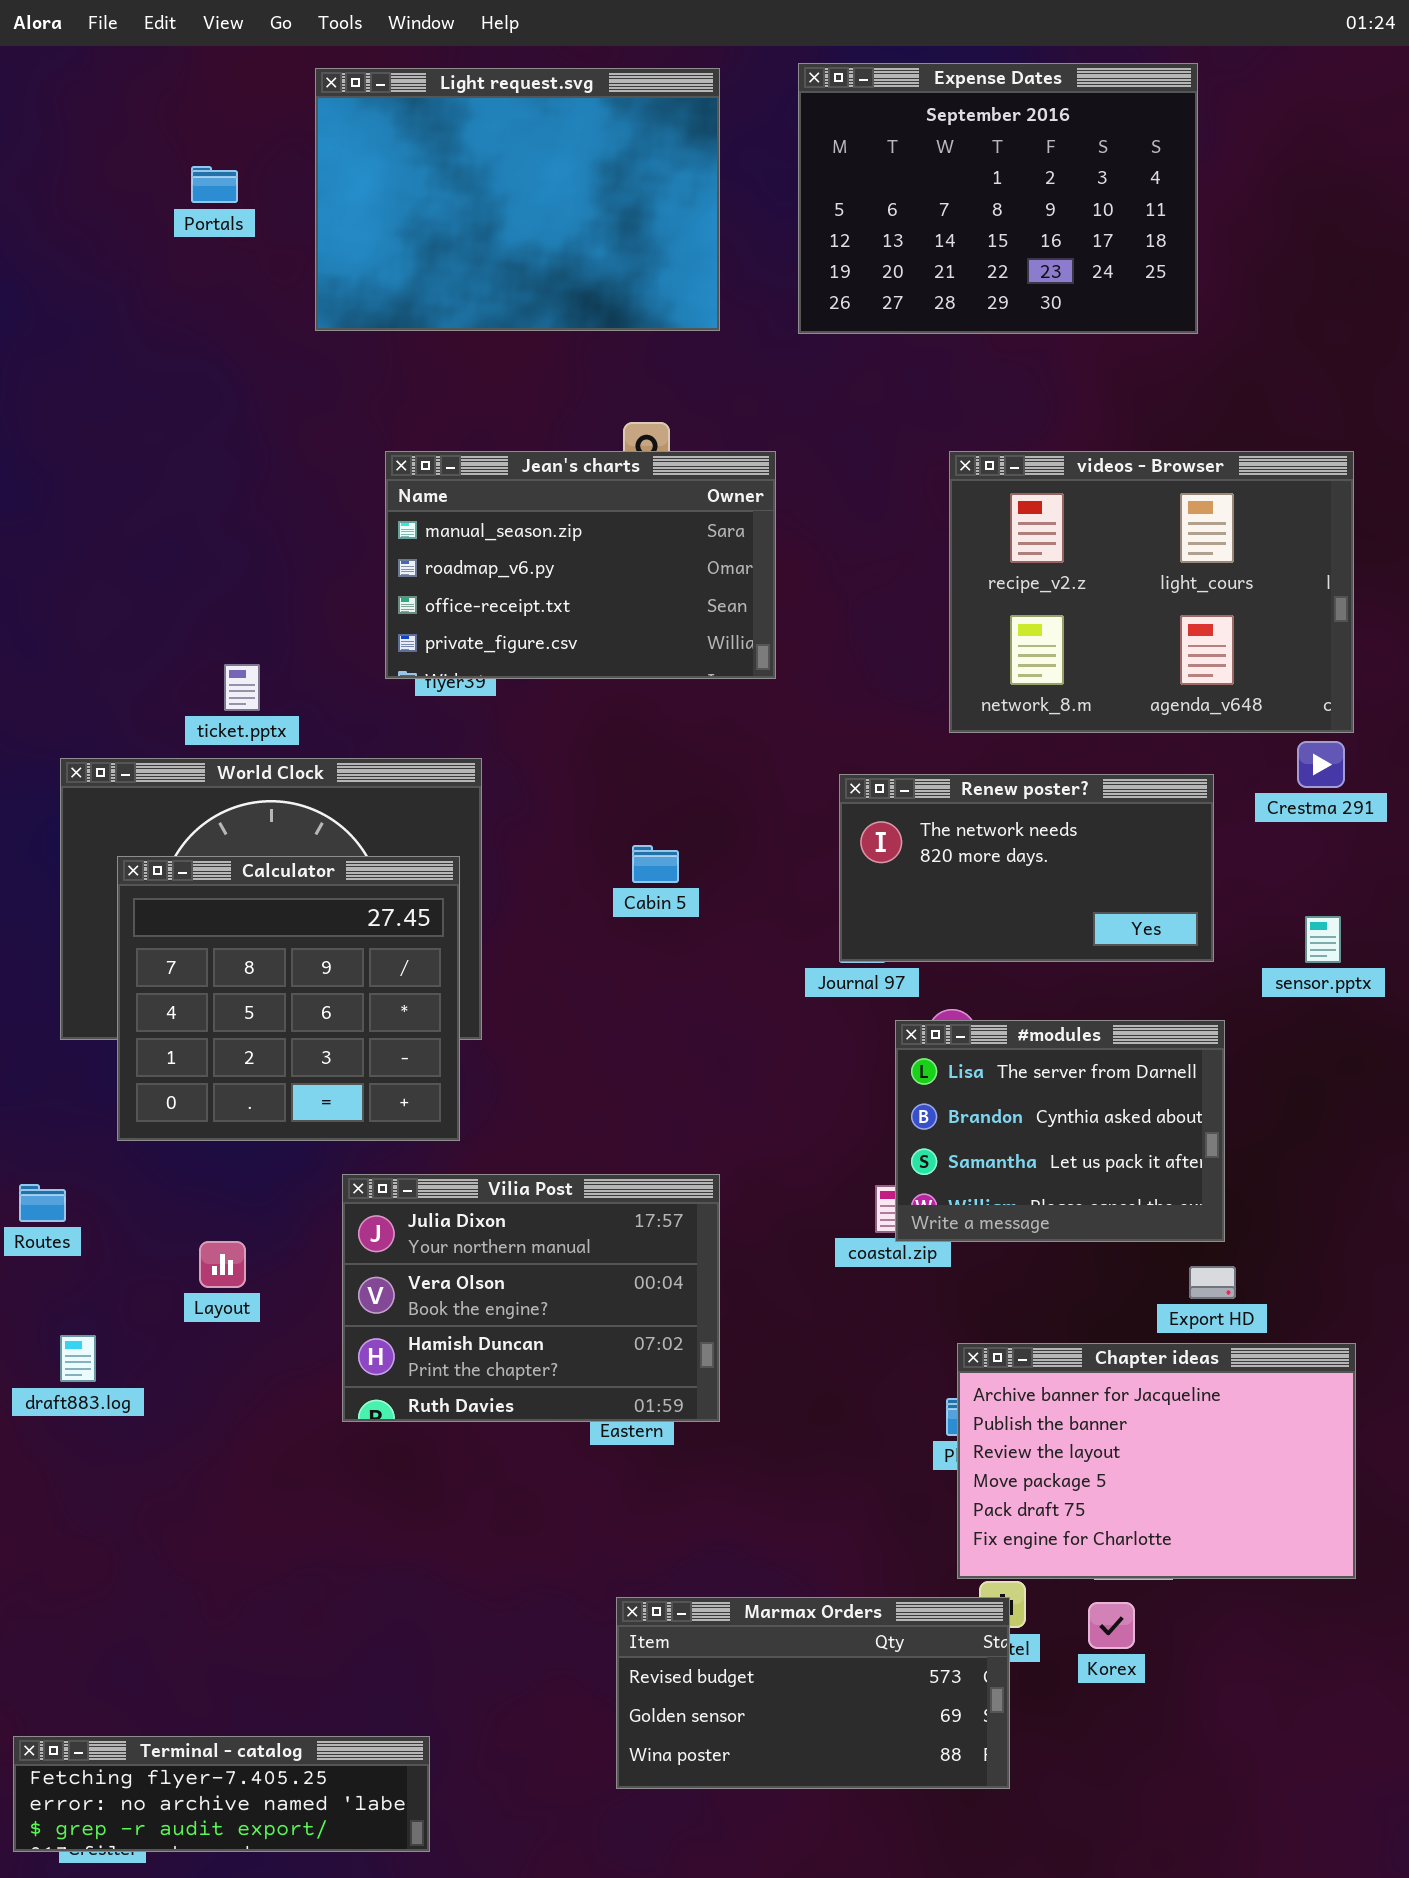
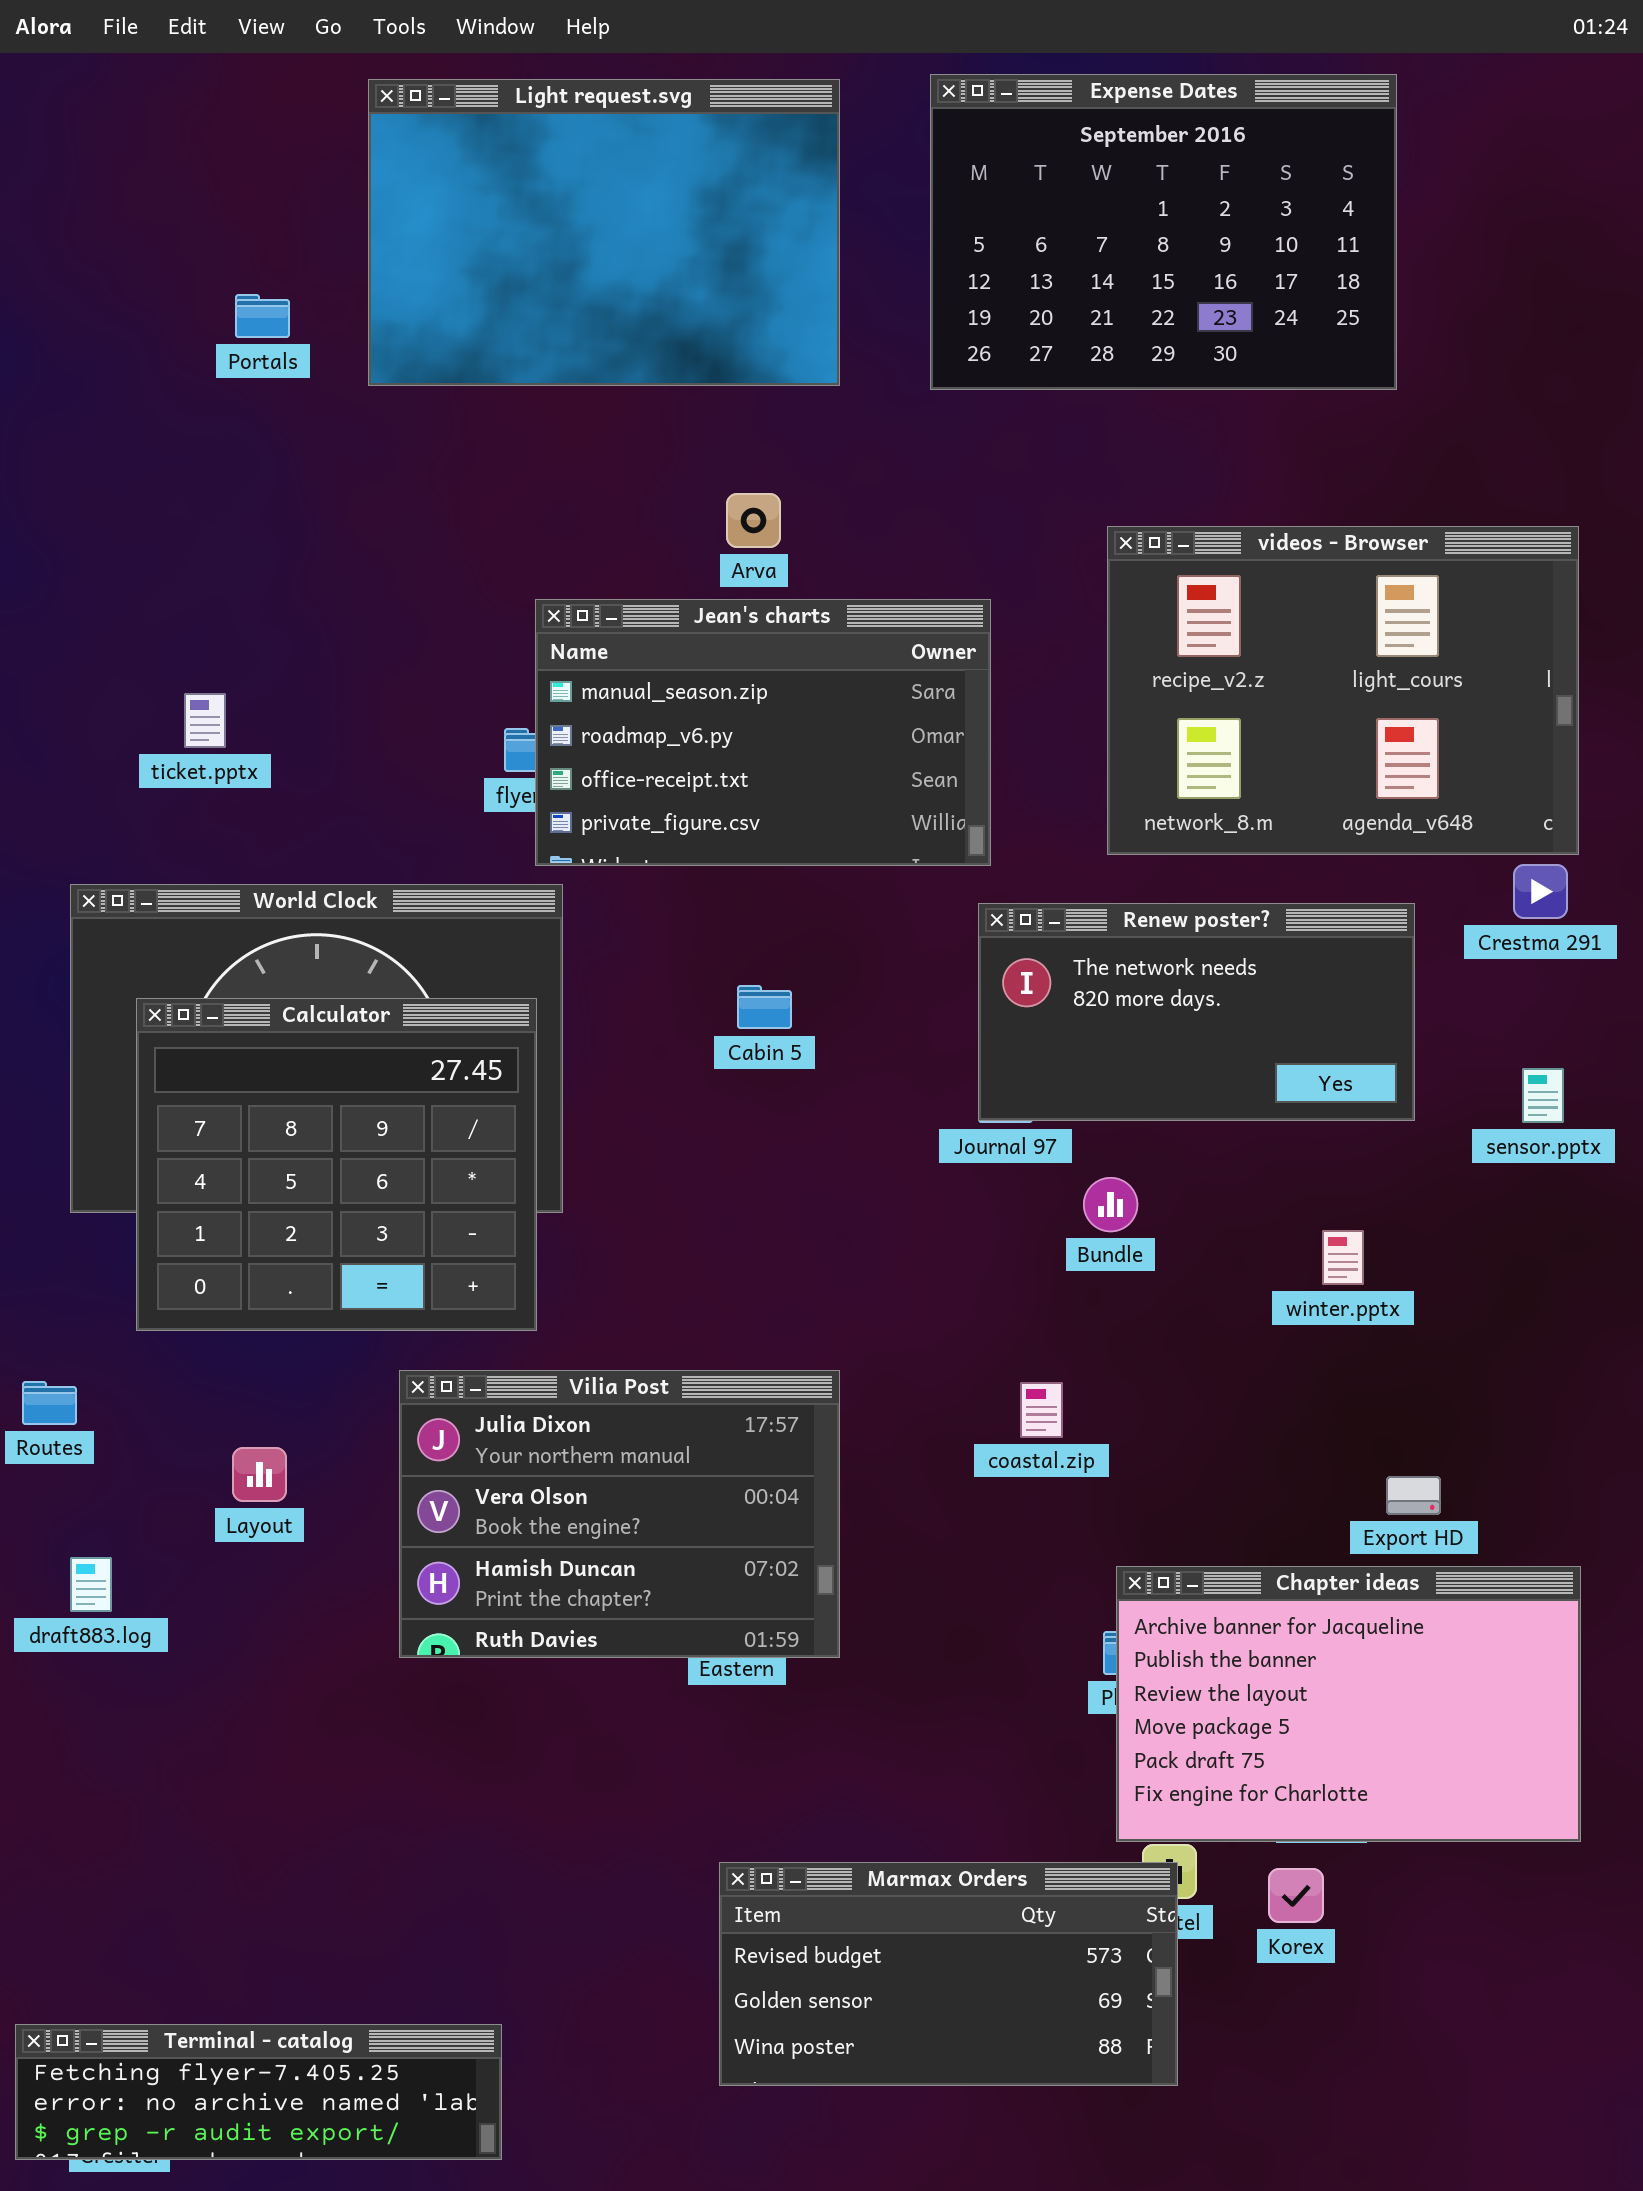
Portals: [191,166,238,203] -> [235,294,290,338], moved
Jean's charts: [385,451,776,679] -> [535,599,991,866], moved
ticket.pptx: [224,664,260,711] -> [184,693,226,748], moved
#modules: [895,1020,1225,1242] -> none, closed

